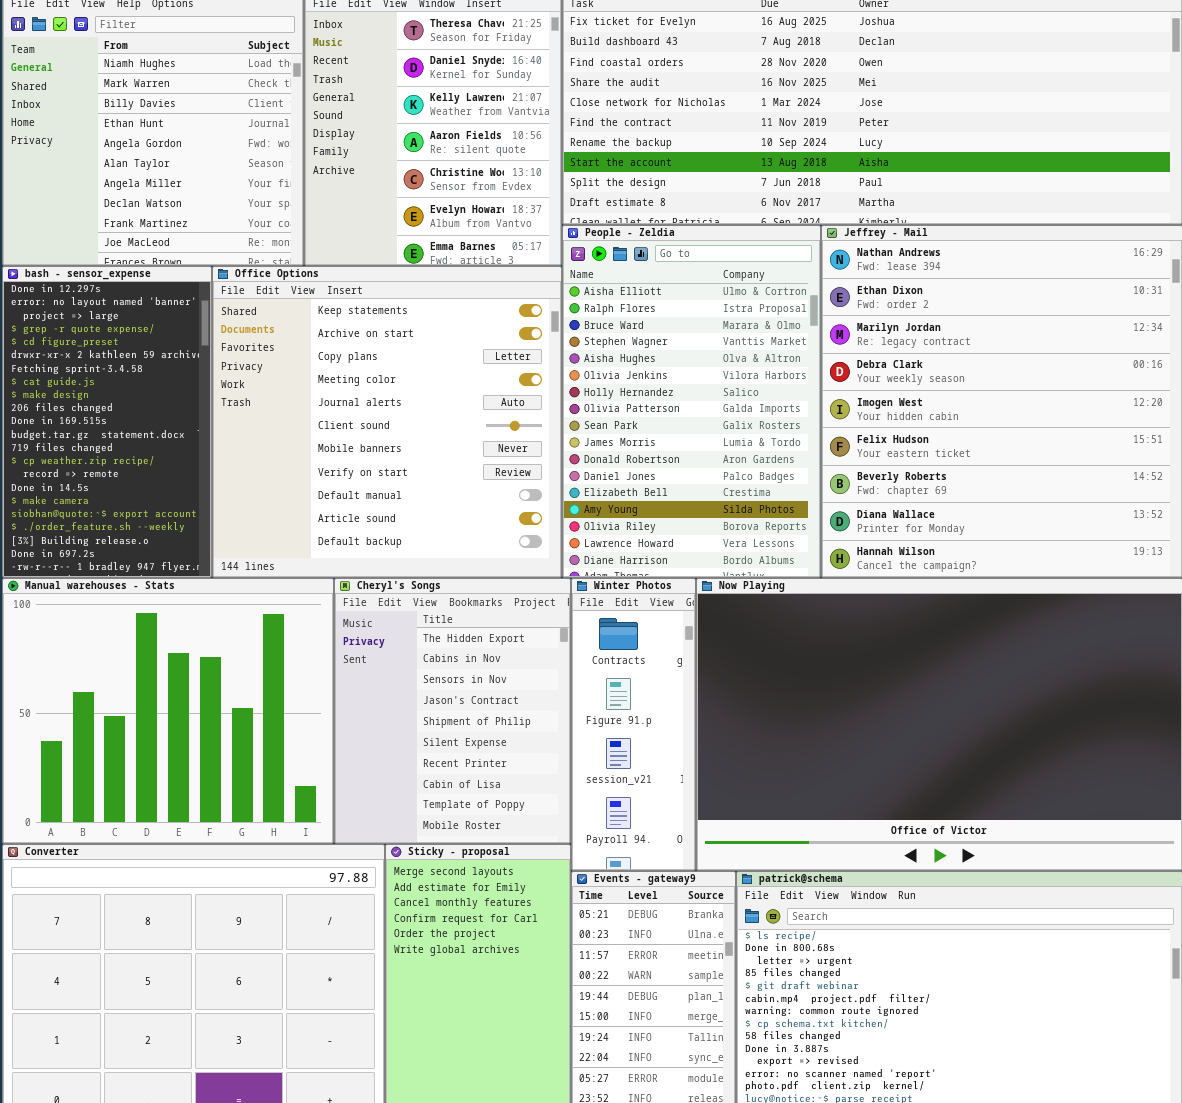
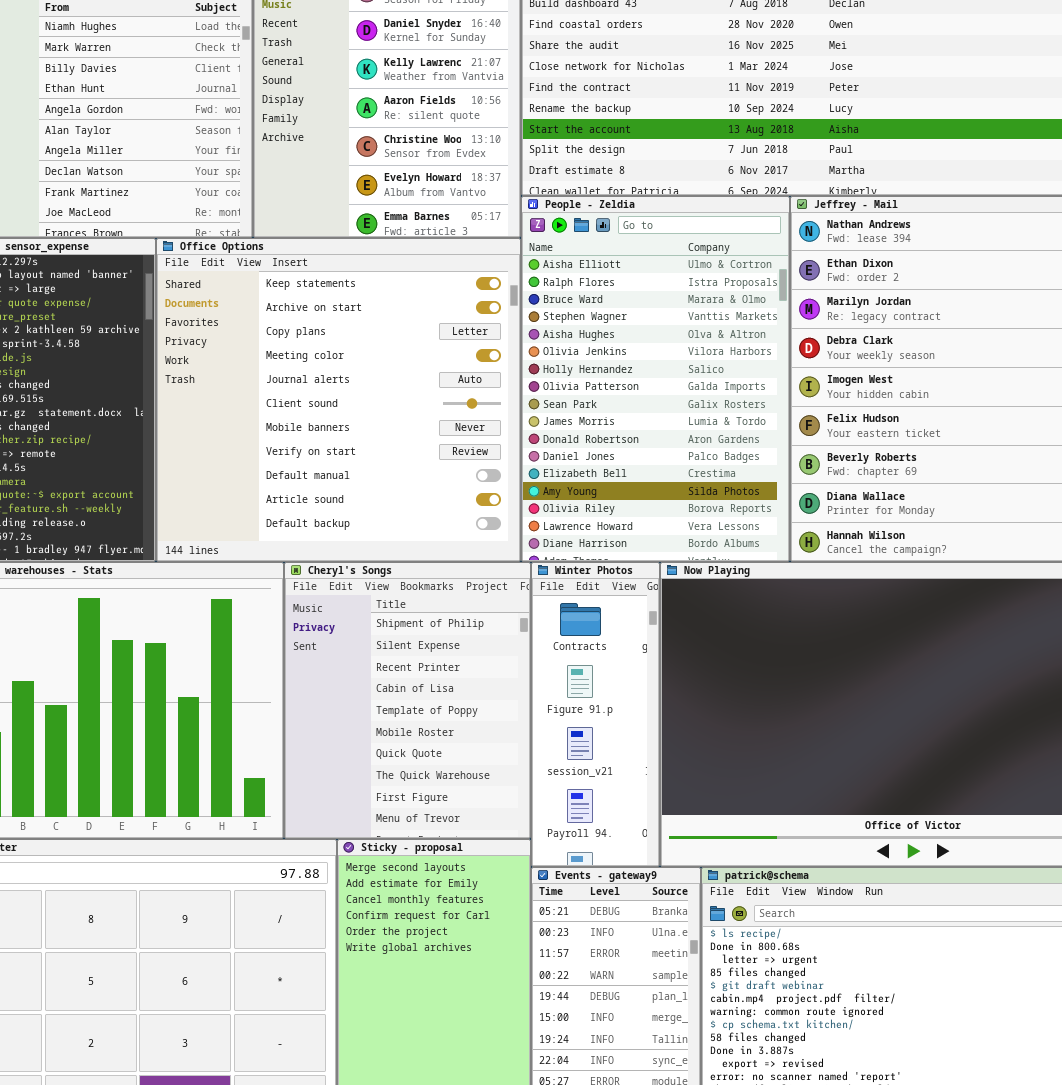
Cheryl's Songs: [334,578,571,844] -> [284,562,531,839], scrolled down 4 rows

